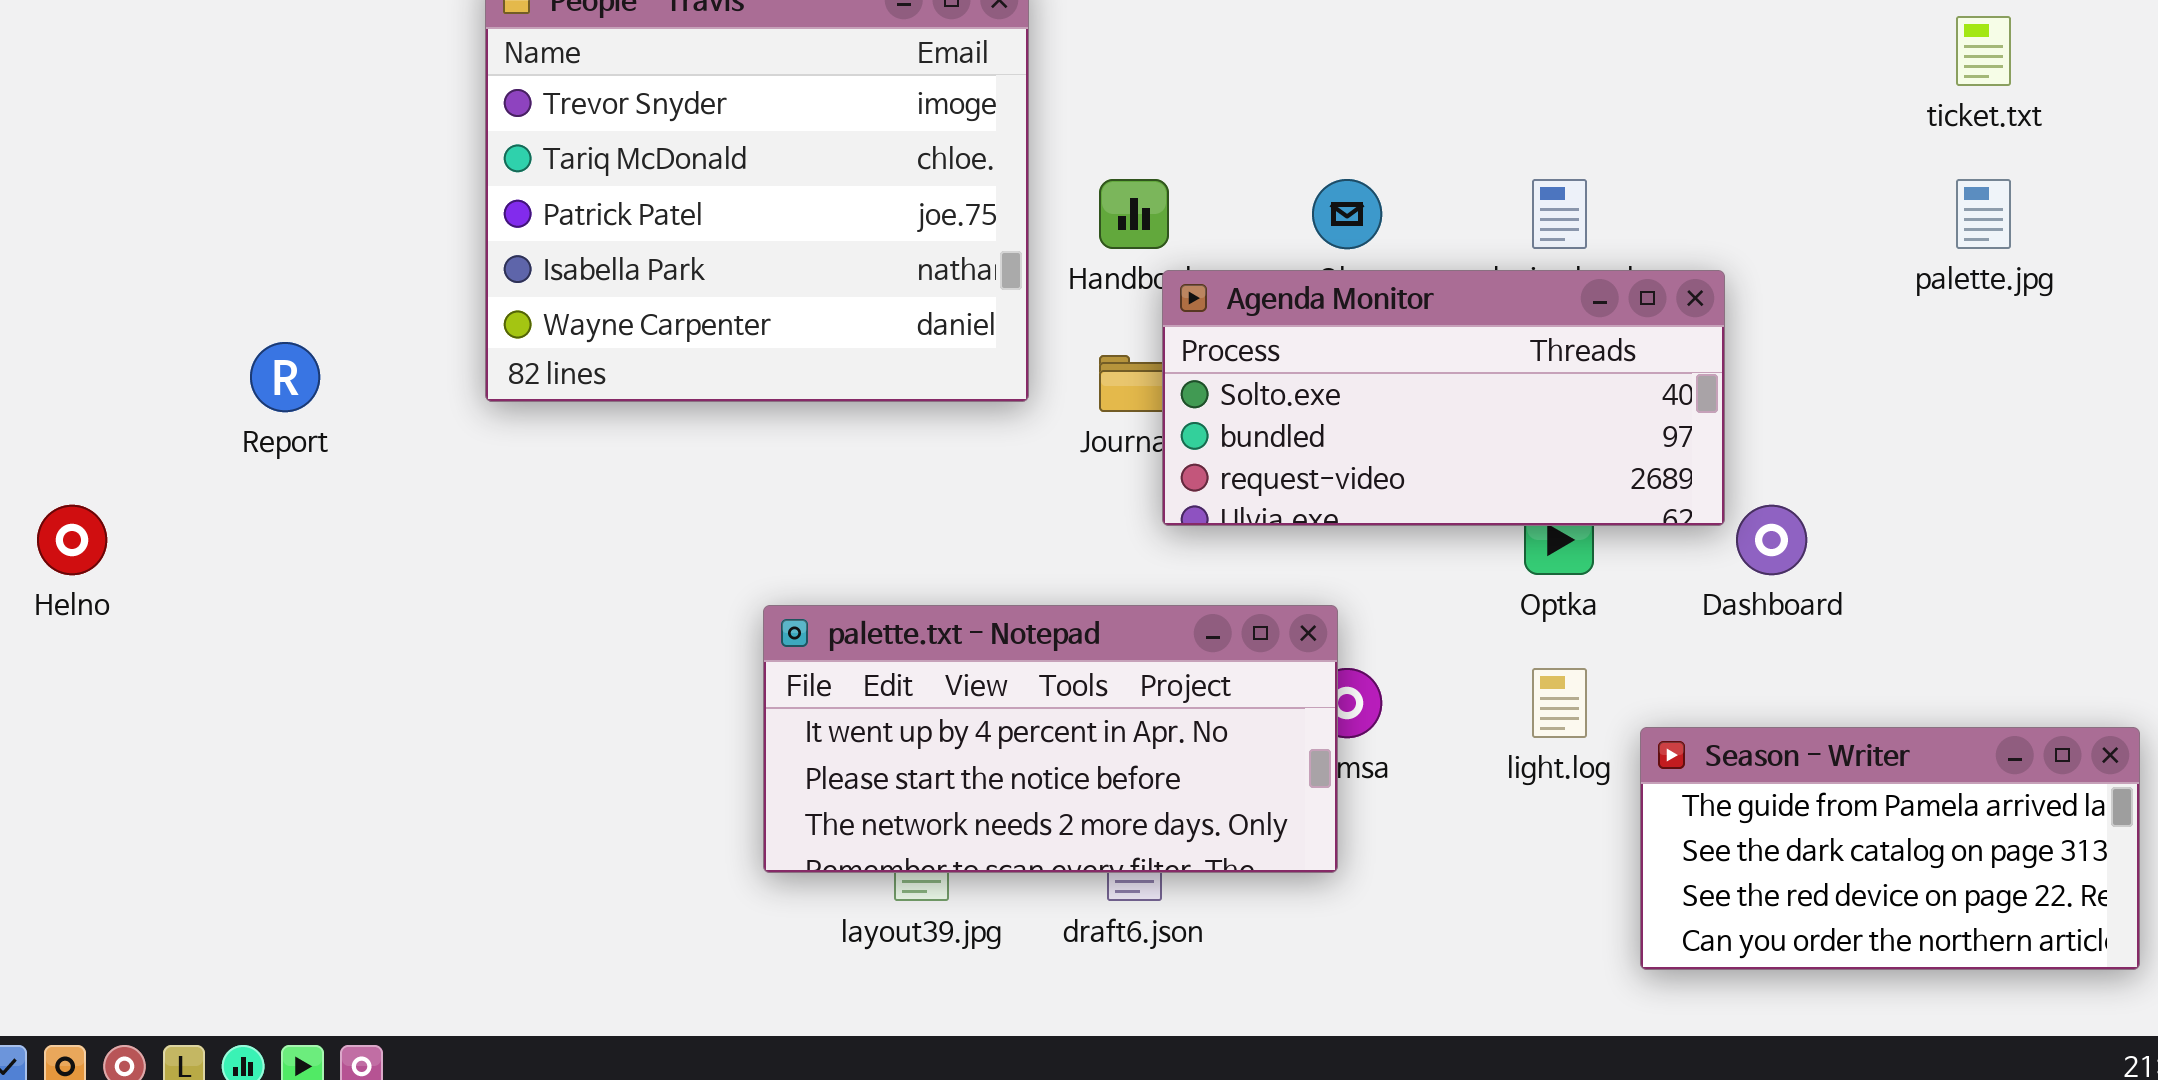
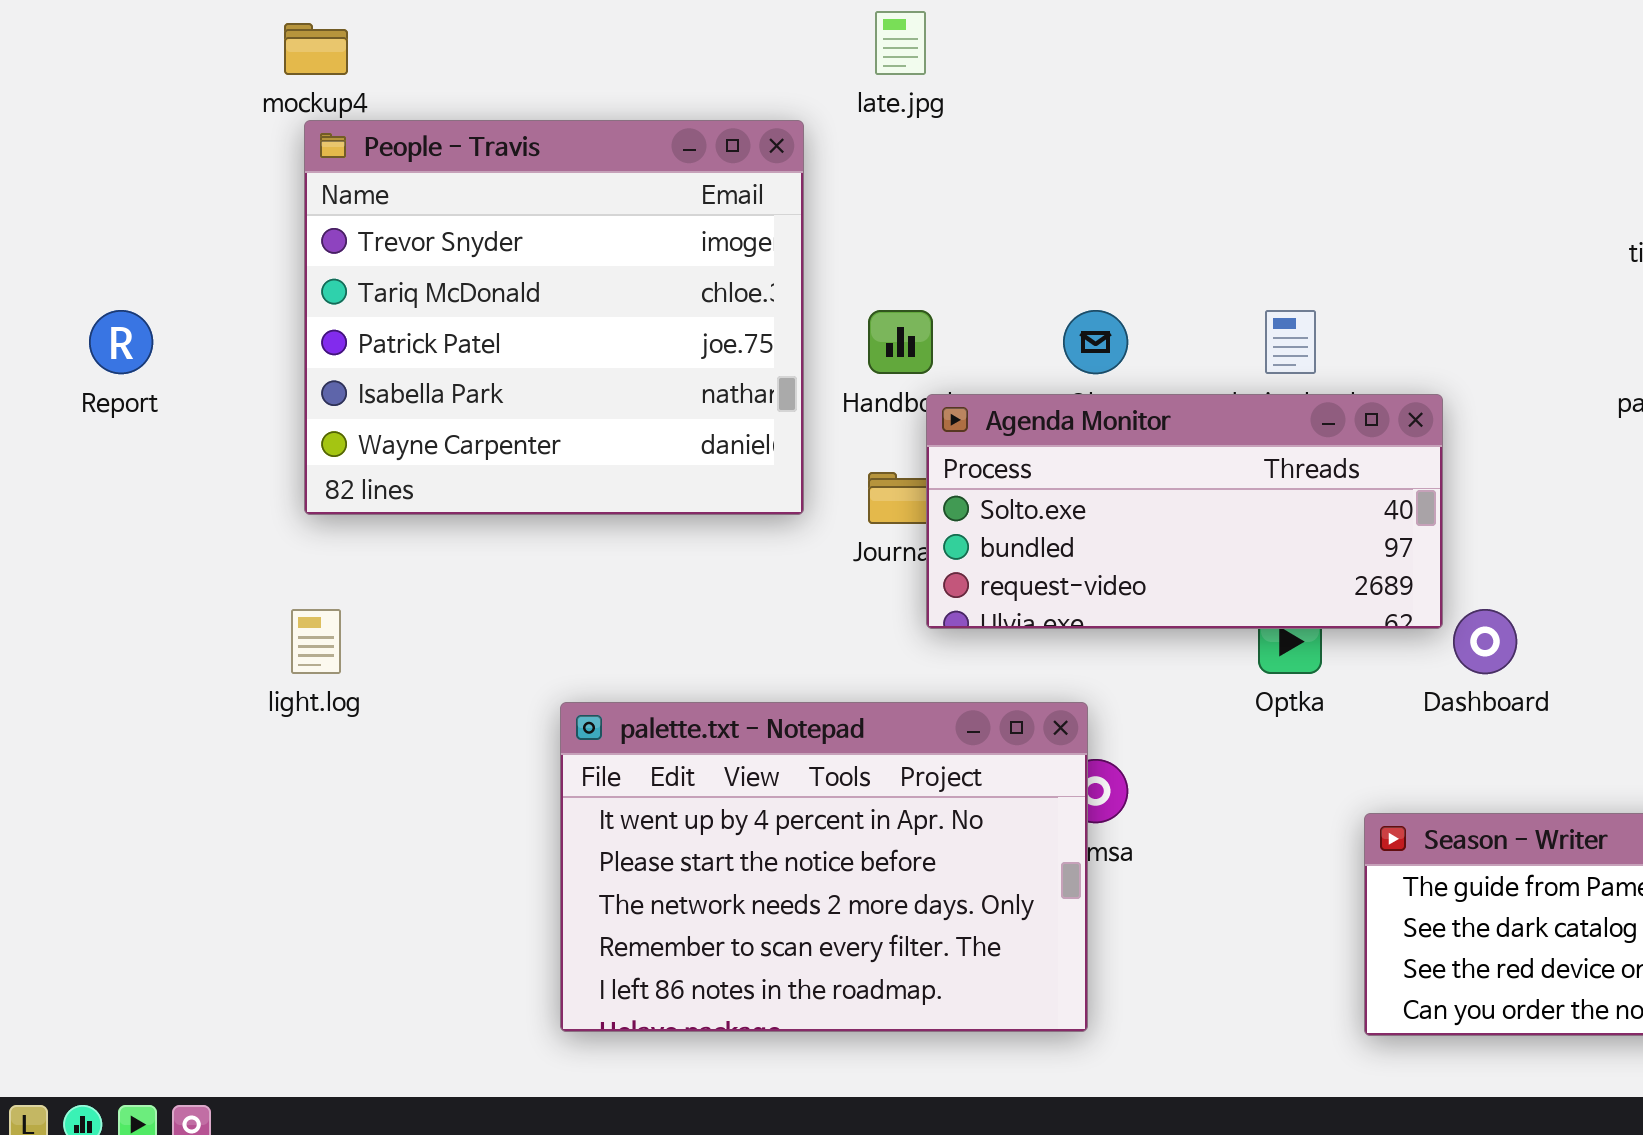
Report: [250,342,320,412] -> [89,310,153,374], moved
palette.txt - Notepad: [763,605,1338,873] -> [560,702,1088,1032], resized
light.log: [1532,668,1587,738] -> [291,609,341,674], moved

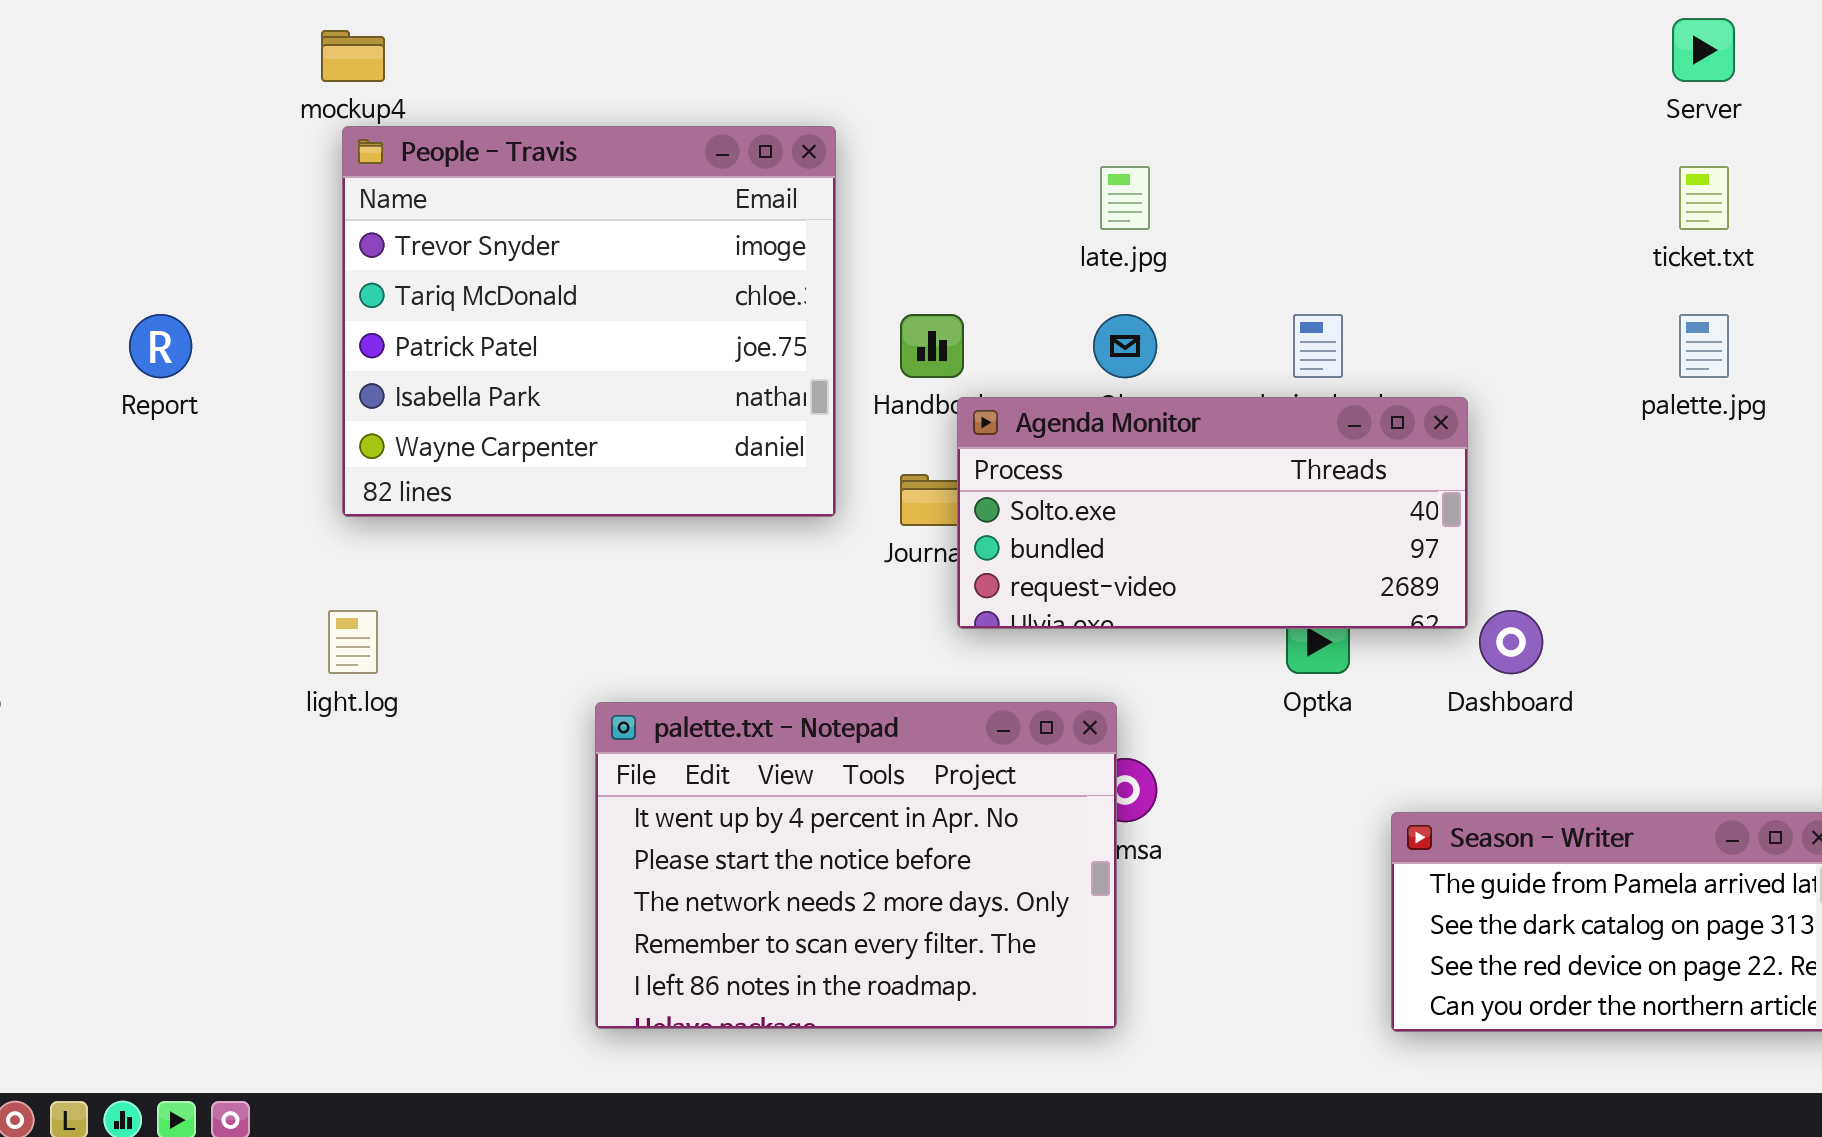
late.jpg: [875,11,926,75] -> [1100,166,1150,230], moved

